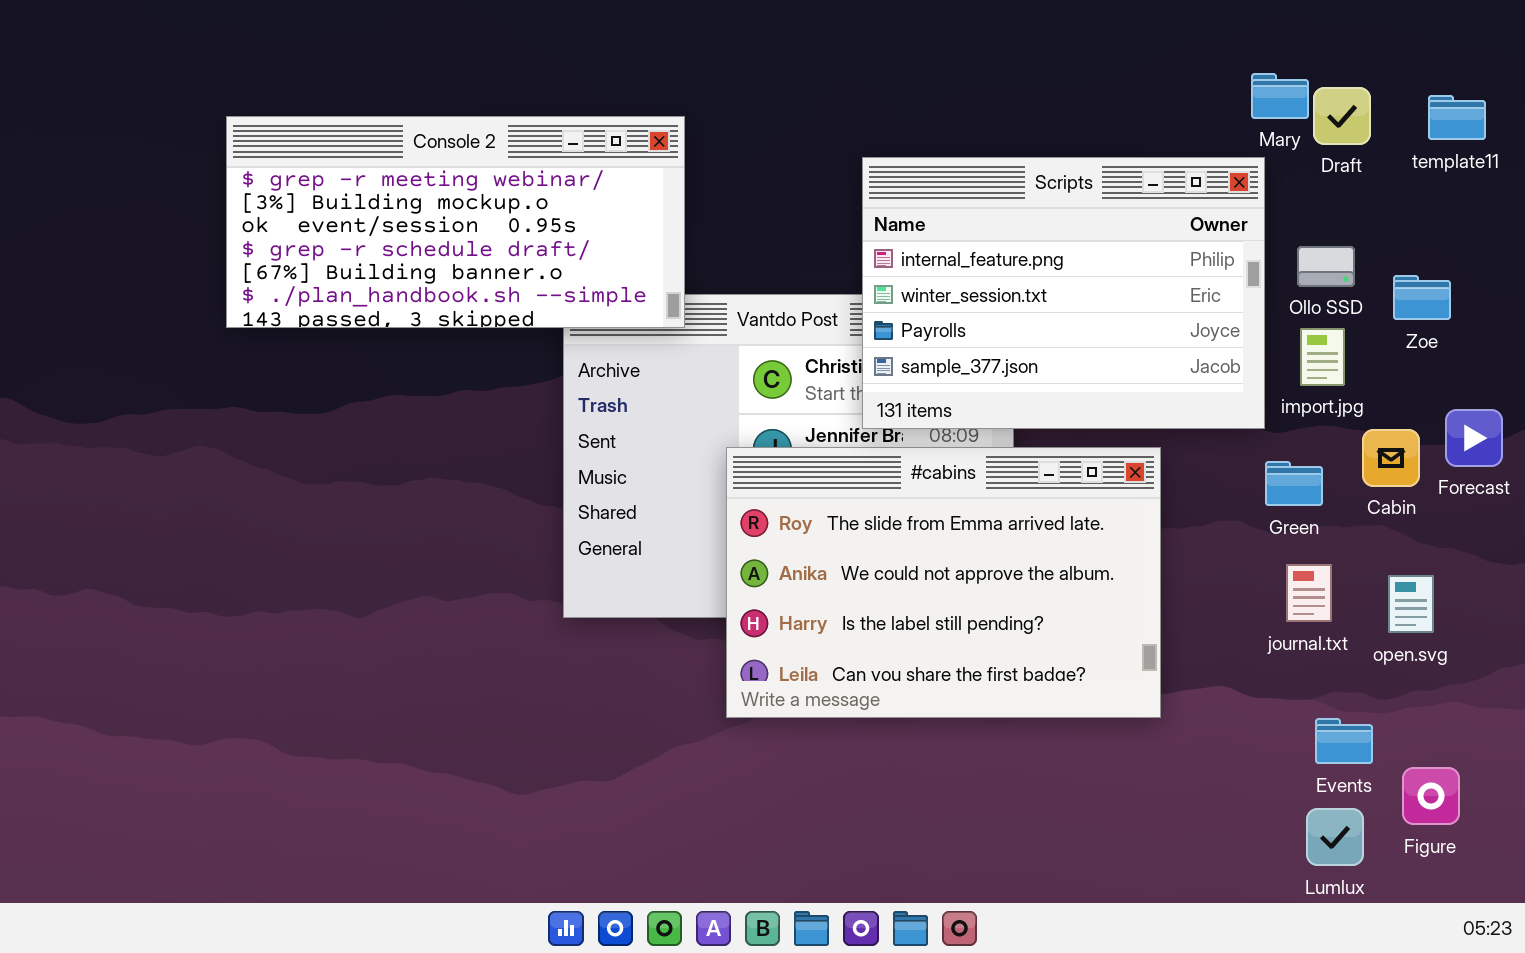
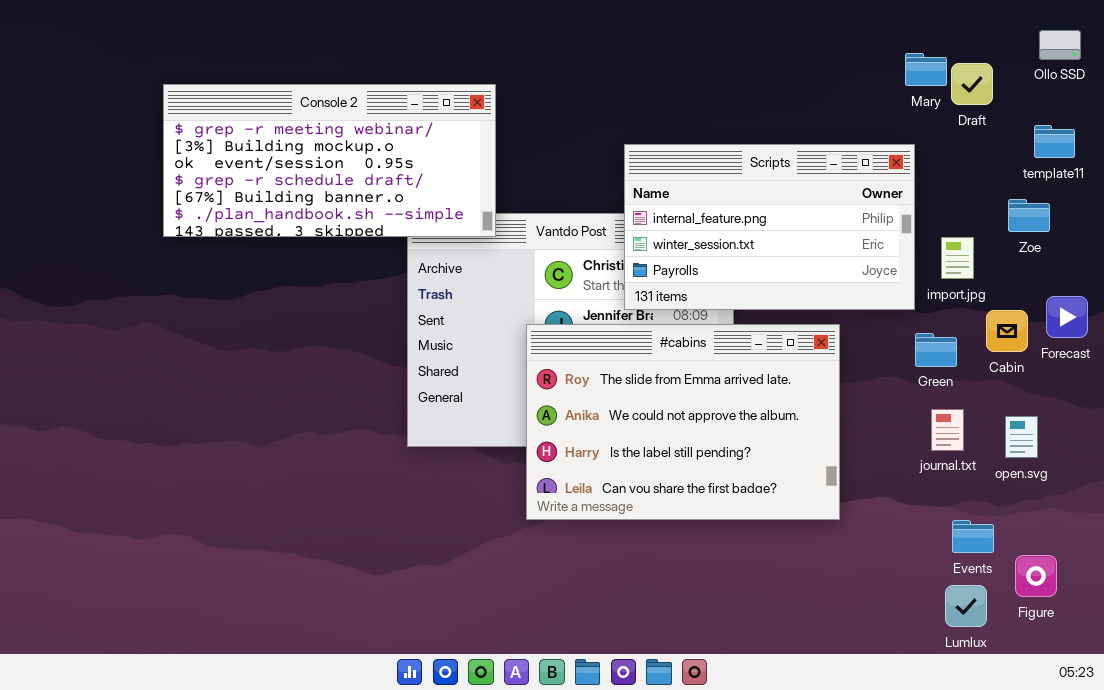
template11: [1428,95,1486,140] -> [1034,125,1075,158], moved
Scripts: [862,157,1265,429] -> [624,144,915,310], resized
Ollo SSD: [1297,246,1355,287] -> [1039,30,1081,60], moved

